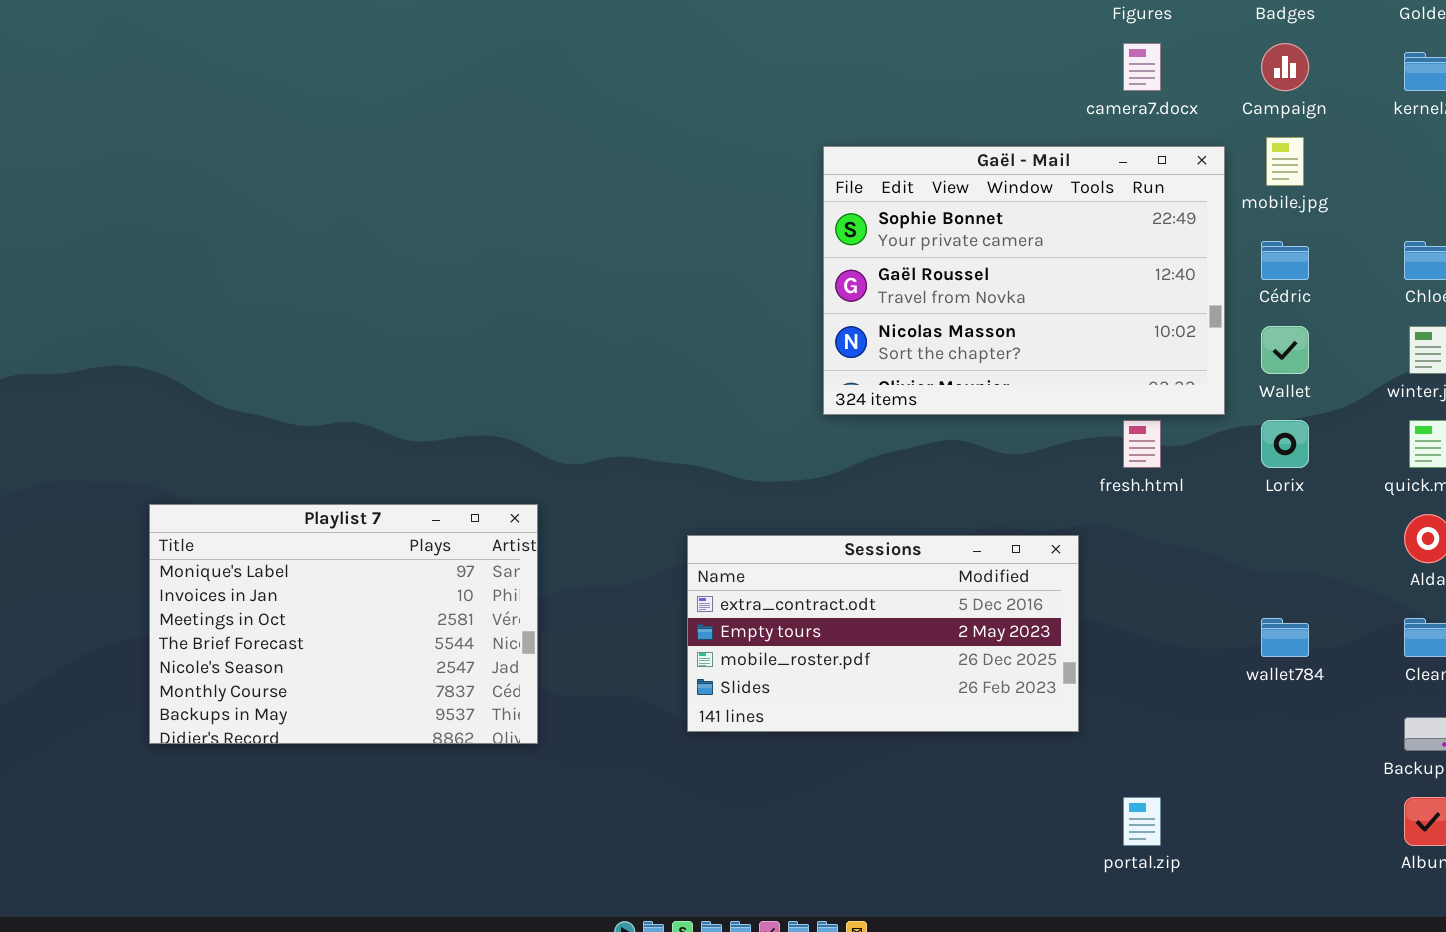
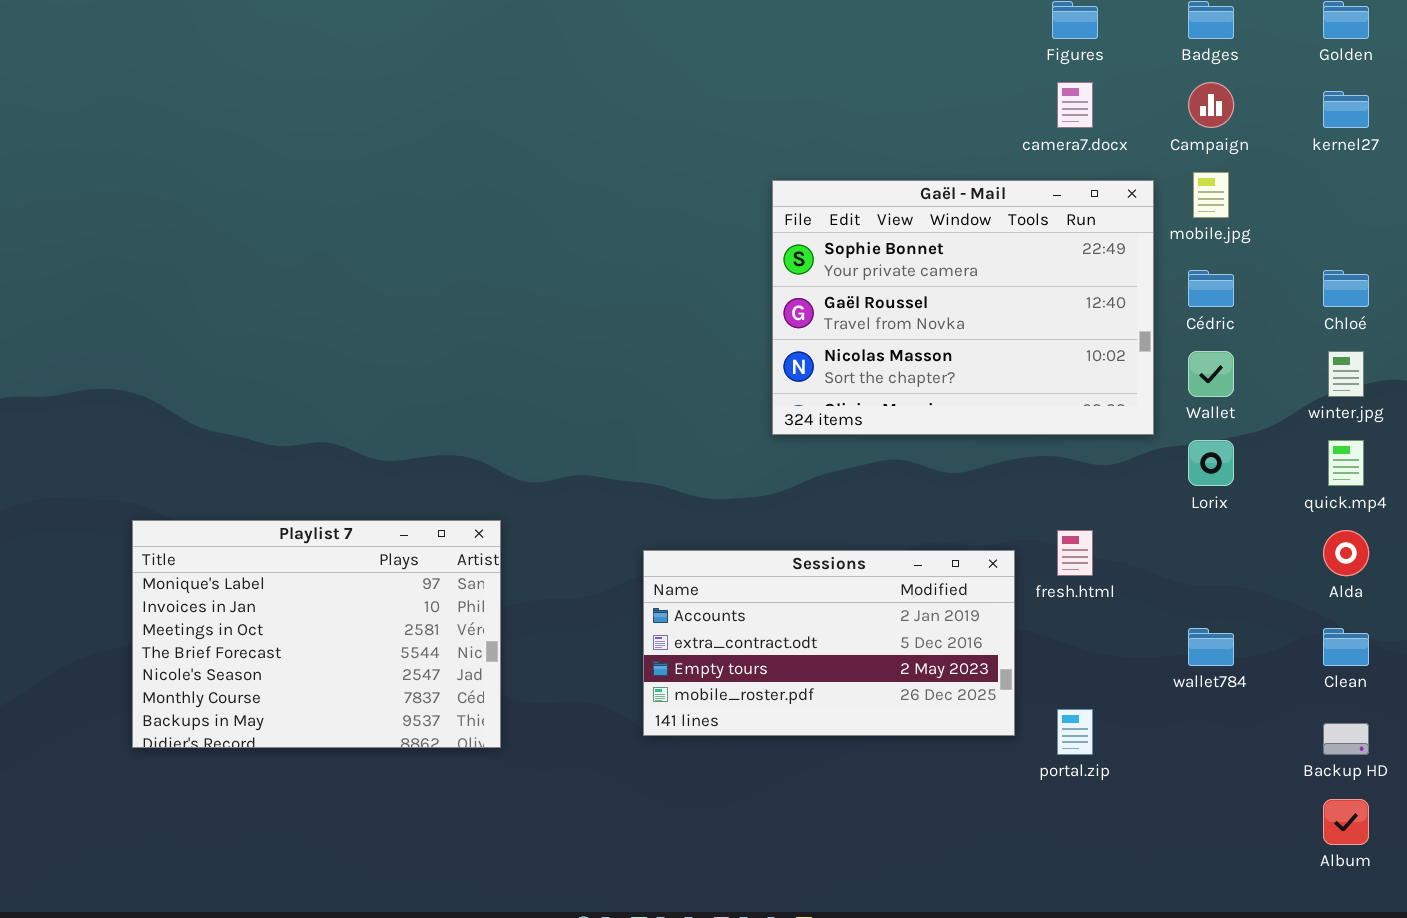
fresh.html: [1123,420,1161,468] -> [1057,530,1093,576], moved
Sessions: [687,535,1079,732] -> [643,550,1015,736], scrolled up 1 row
portal.zip: [1123,797,1161,846] -> [1057,709,1093,755], moved

